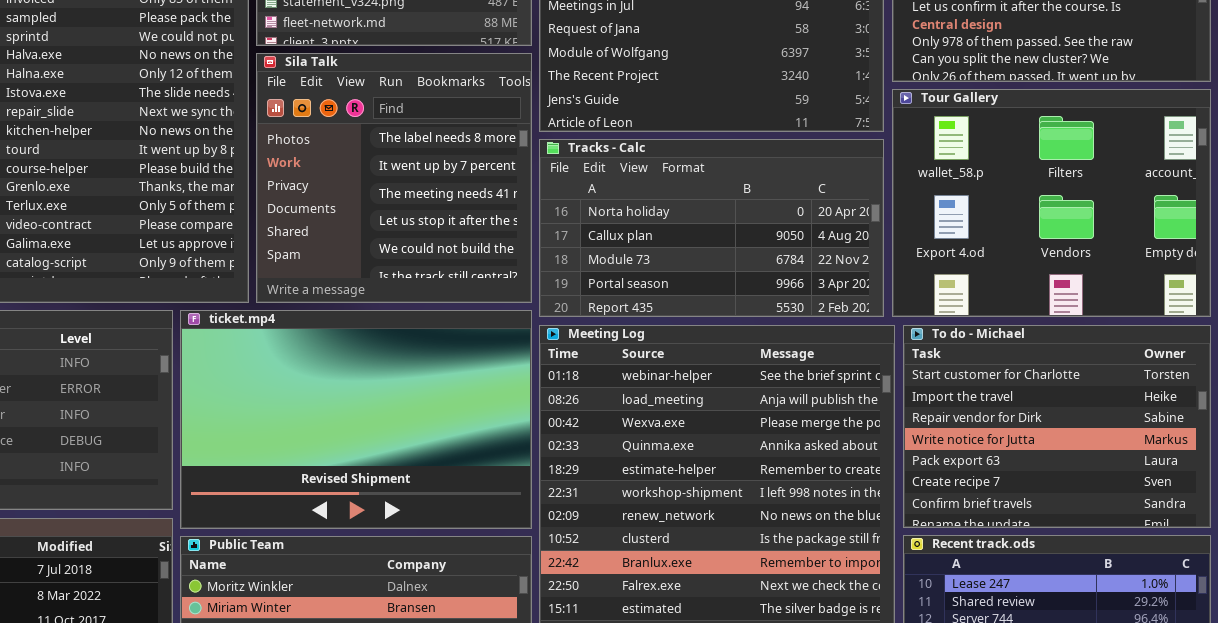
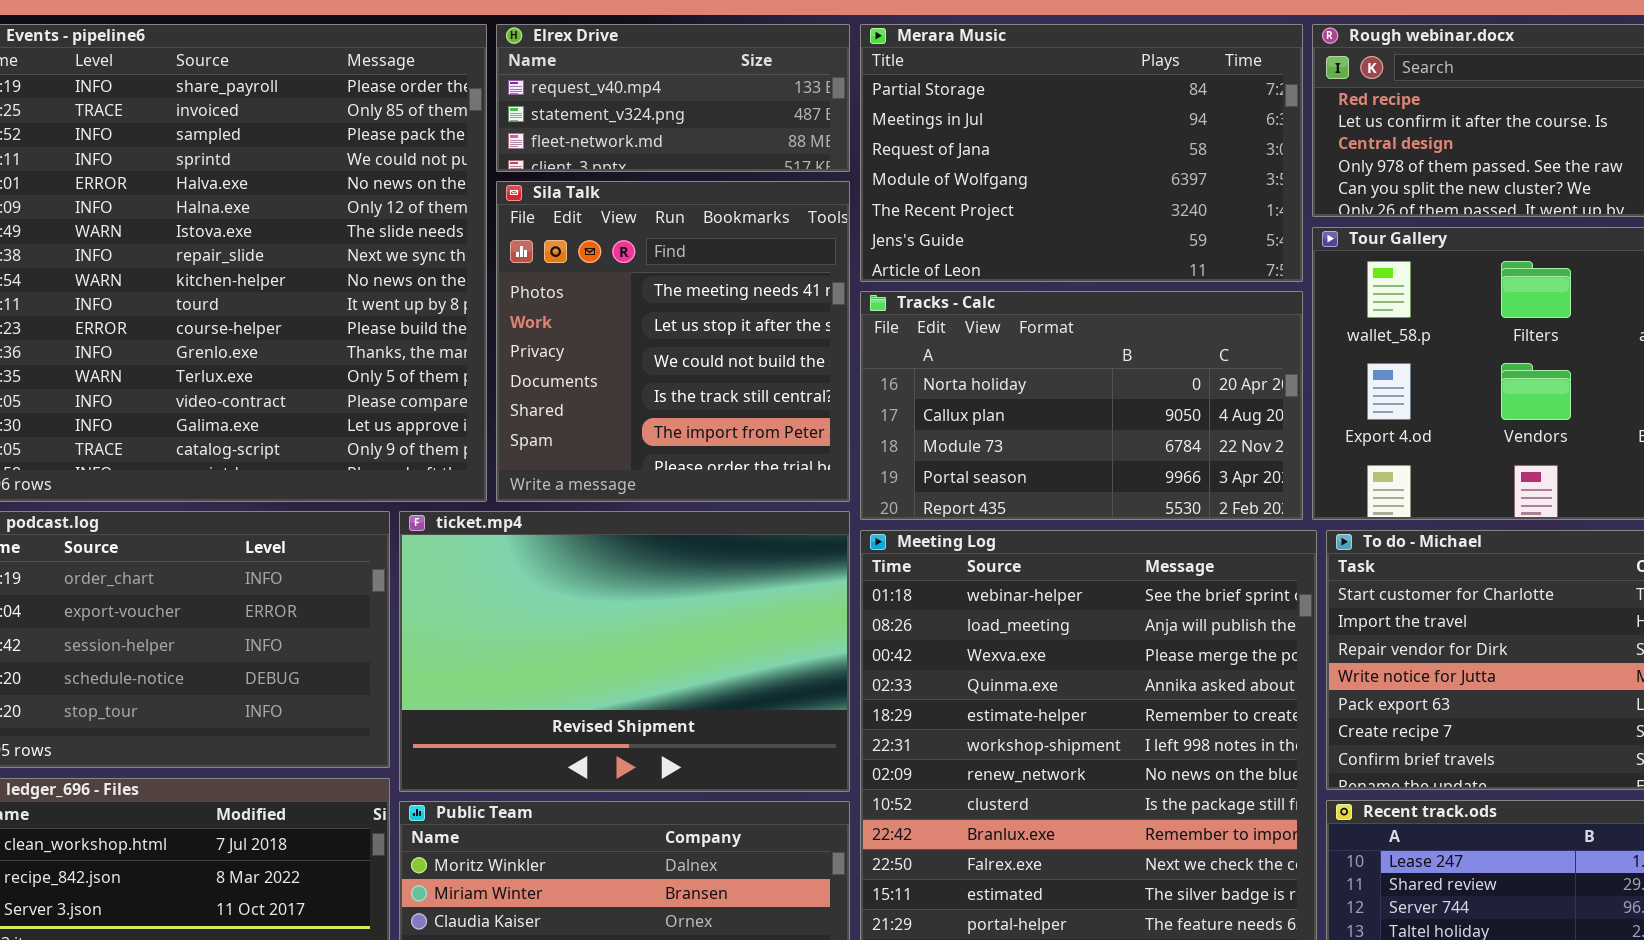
Sila Talk: [256,53,532,303] -> [496,181,850,502], scrolled down 2 rows

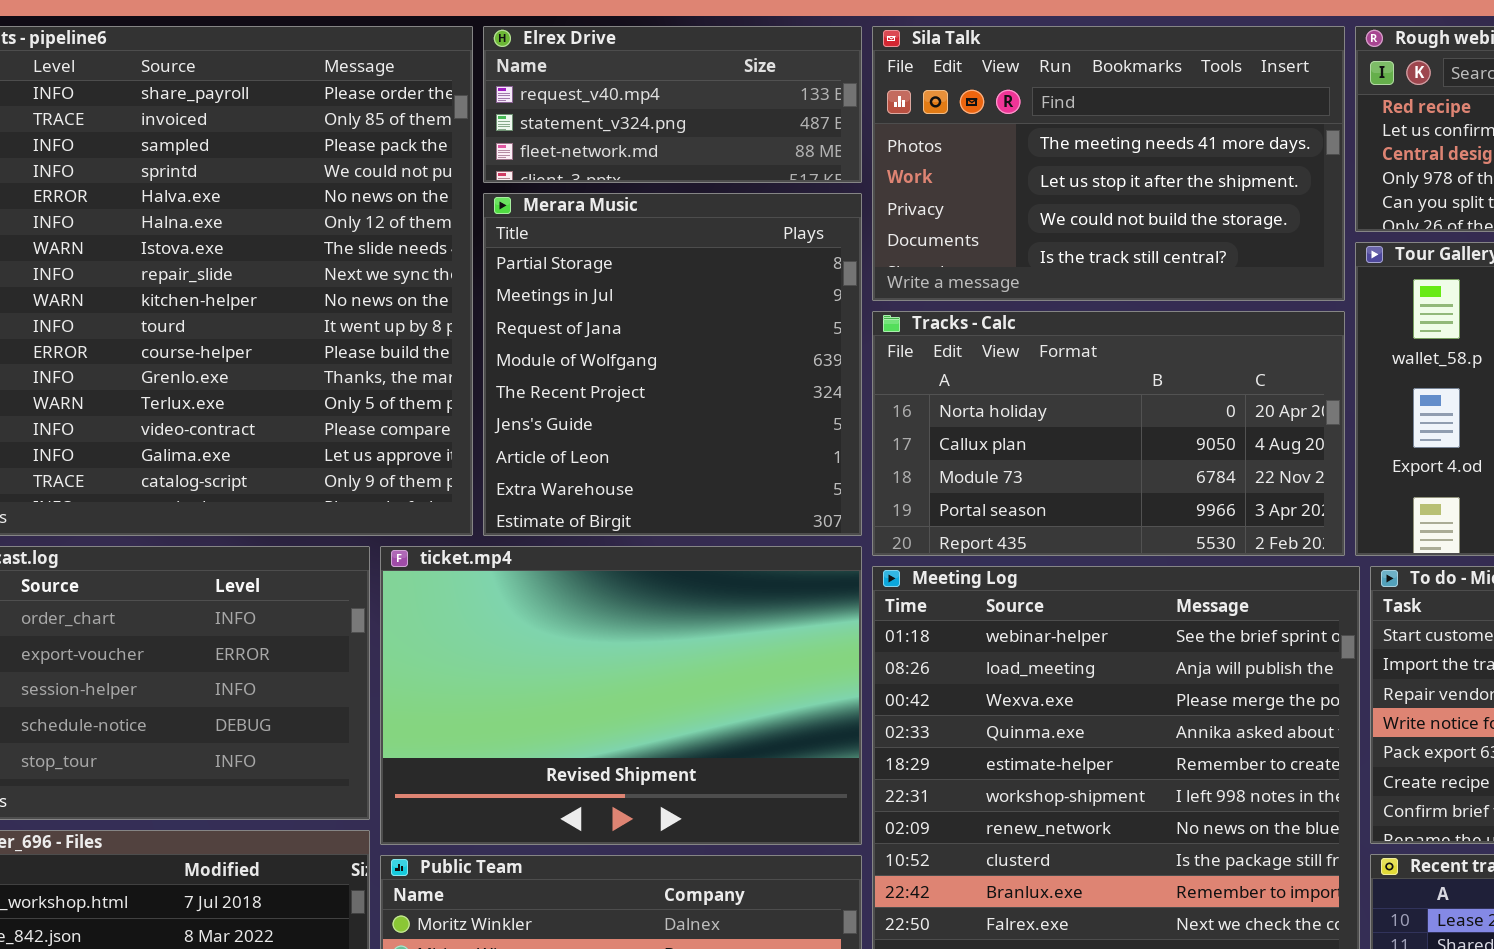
Merara Music: [860,24,1303,282] -> [483,193,862,536], moved, resized
Sila Talk: [496,181,850,502] -> [872,26,1345,301], moved, resized

